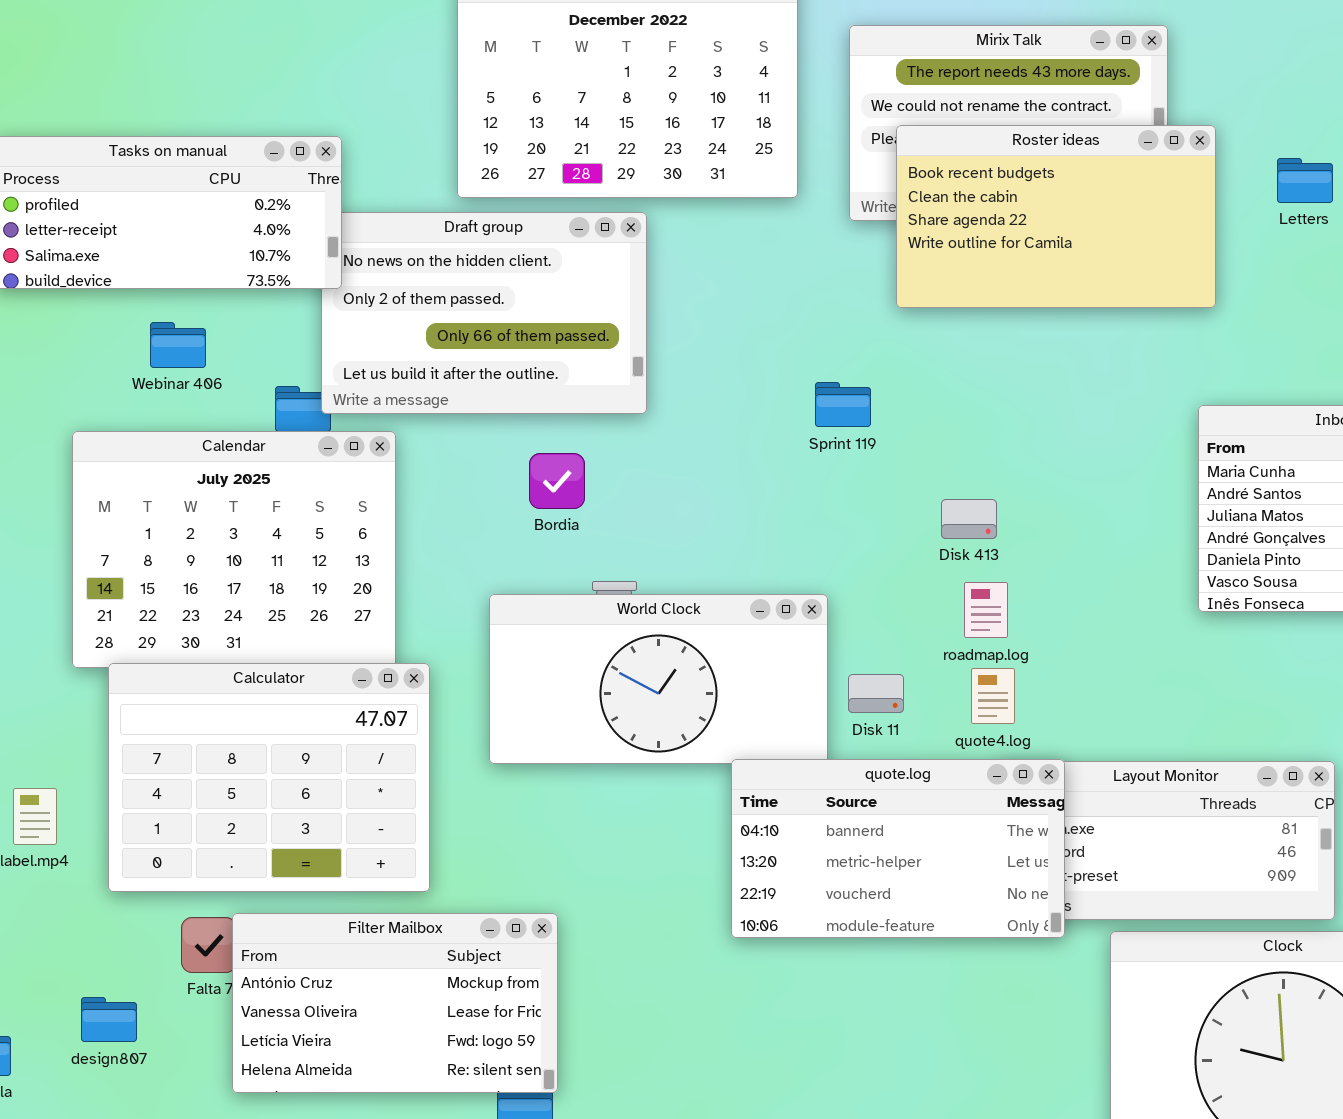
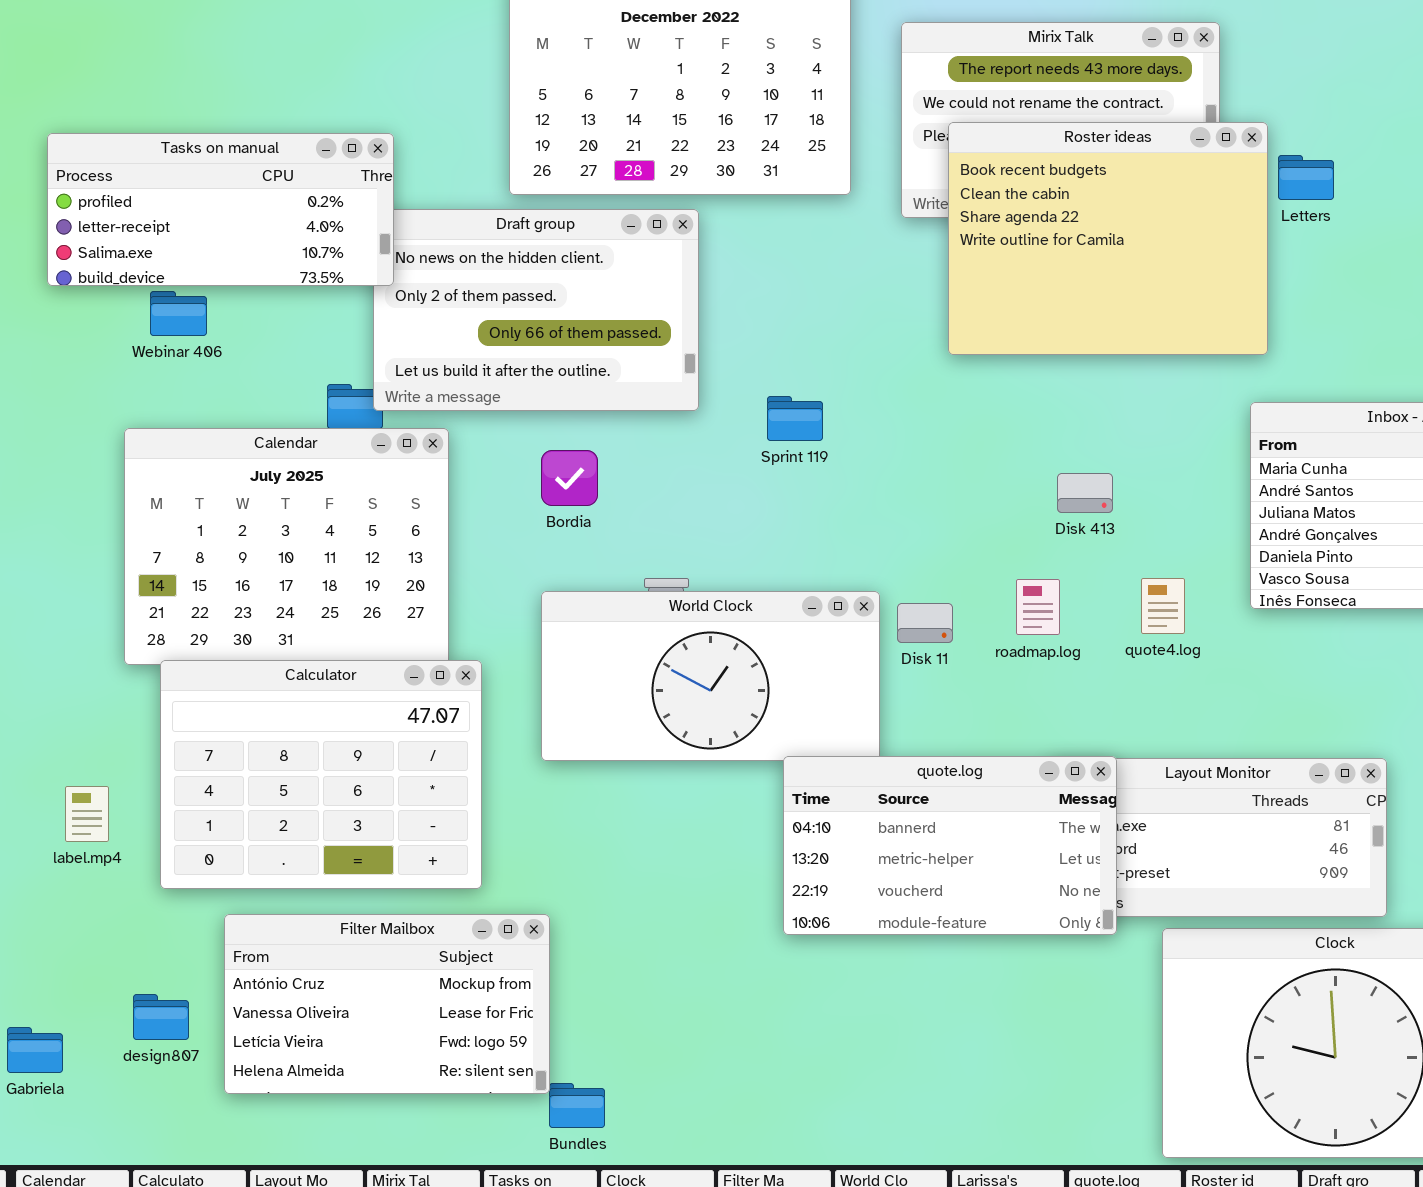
Roster ideas: [896,125,1216,308] -> [948,122,1268,355], resized
Letters: [1277,158,1333,203] -> [1278,155,1334,200], moved
Webinar 406: [150,322,206,368] -> [150,291,207,336], moved
Sprint 119: [815,382,871,427] -> [767,396,823,441], moved
Bordia: [529,453,585,509] -> [541,450,598,506], moved
Disk 413: [941,499,997,539] -> [1057,473,1113,513], moved
quote4.log: [971,668,1015,724] -> [1141,578,1185,634], moved
Disk 11: [848,674,904,713] -> [897,603,953,643], moved
Filter Mailbox: [232,913,558,1093] -> [224,914,550,1094], moved

